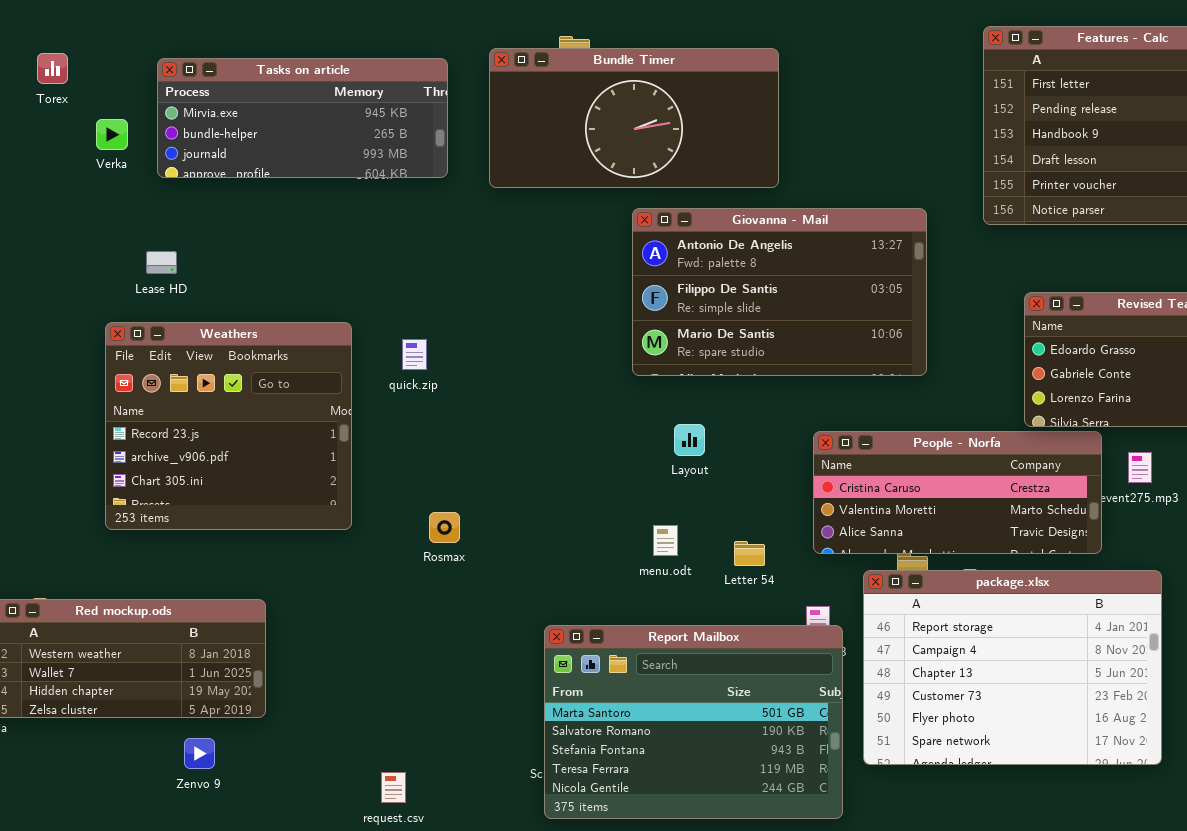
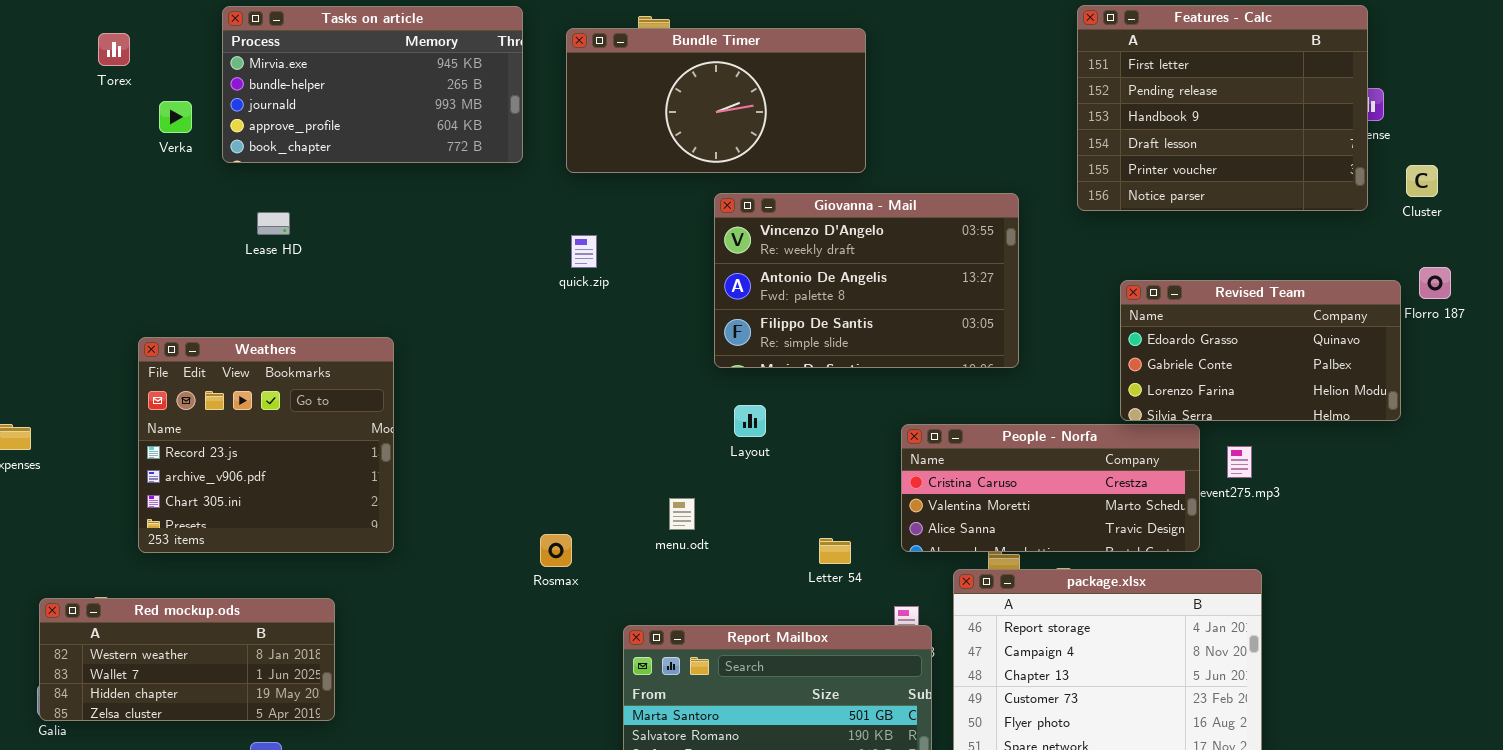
Tasks on article: [157,58,448,178] -> [222,6,523,163], resized
Giovanna - Mail: [632,208,927,376] -> [714,193,1019,368], scrolled up 1 row
Lease HD: [146,251,177,274] -> [257,212,290,235], moved
Weathers: [105,322,352,530] -> [138,337,394,553], moved
quick.zip: [402,339,427,370] -> [571,235,597,268], moved
Layout: [674,424,705,456] -> [734,405,766,437], moved
Rosmax: [429,512,460,543] -> [540,534,572,567], moved
menu.odt: [653,525,678,556] -> [669,498,695,530], moved

